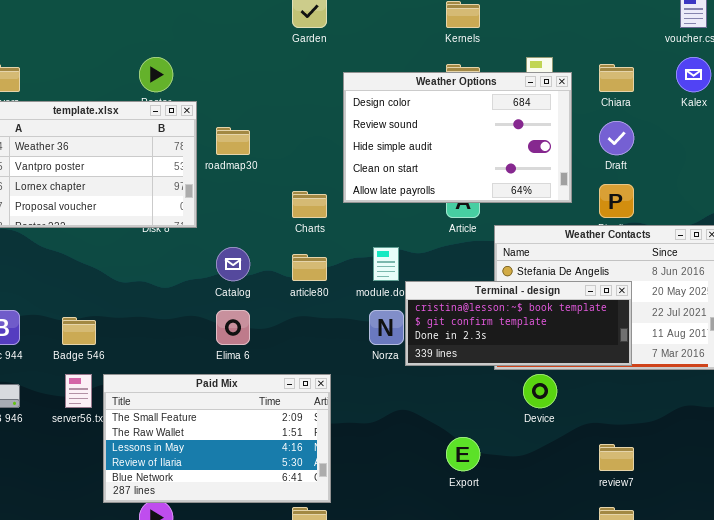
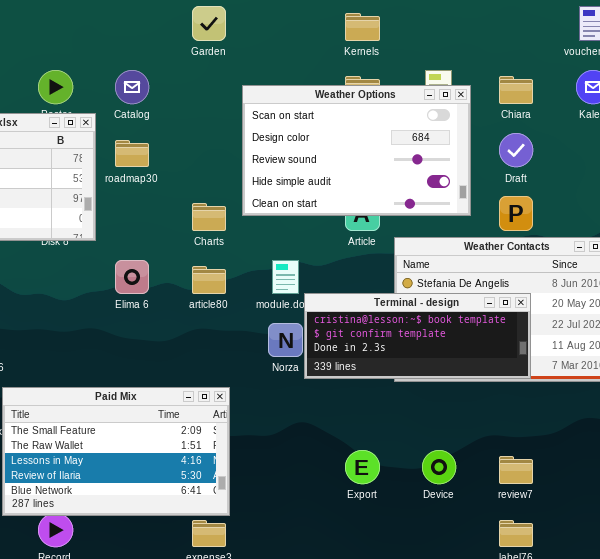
Weather Options: [343,72,572,203] -> [242,85,471,216], scrolled up 1 row
Catalog: [216,247,250,281] -> [115,70,149,104], moved
Elima 6: [216,310,250,345] -> [115,260,149,294], moved
Device: [523,374,557,408] -> [422,450,456,484], moved

